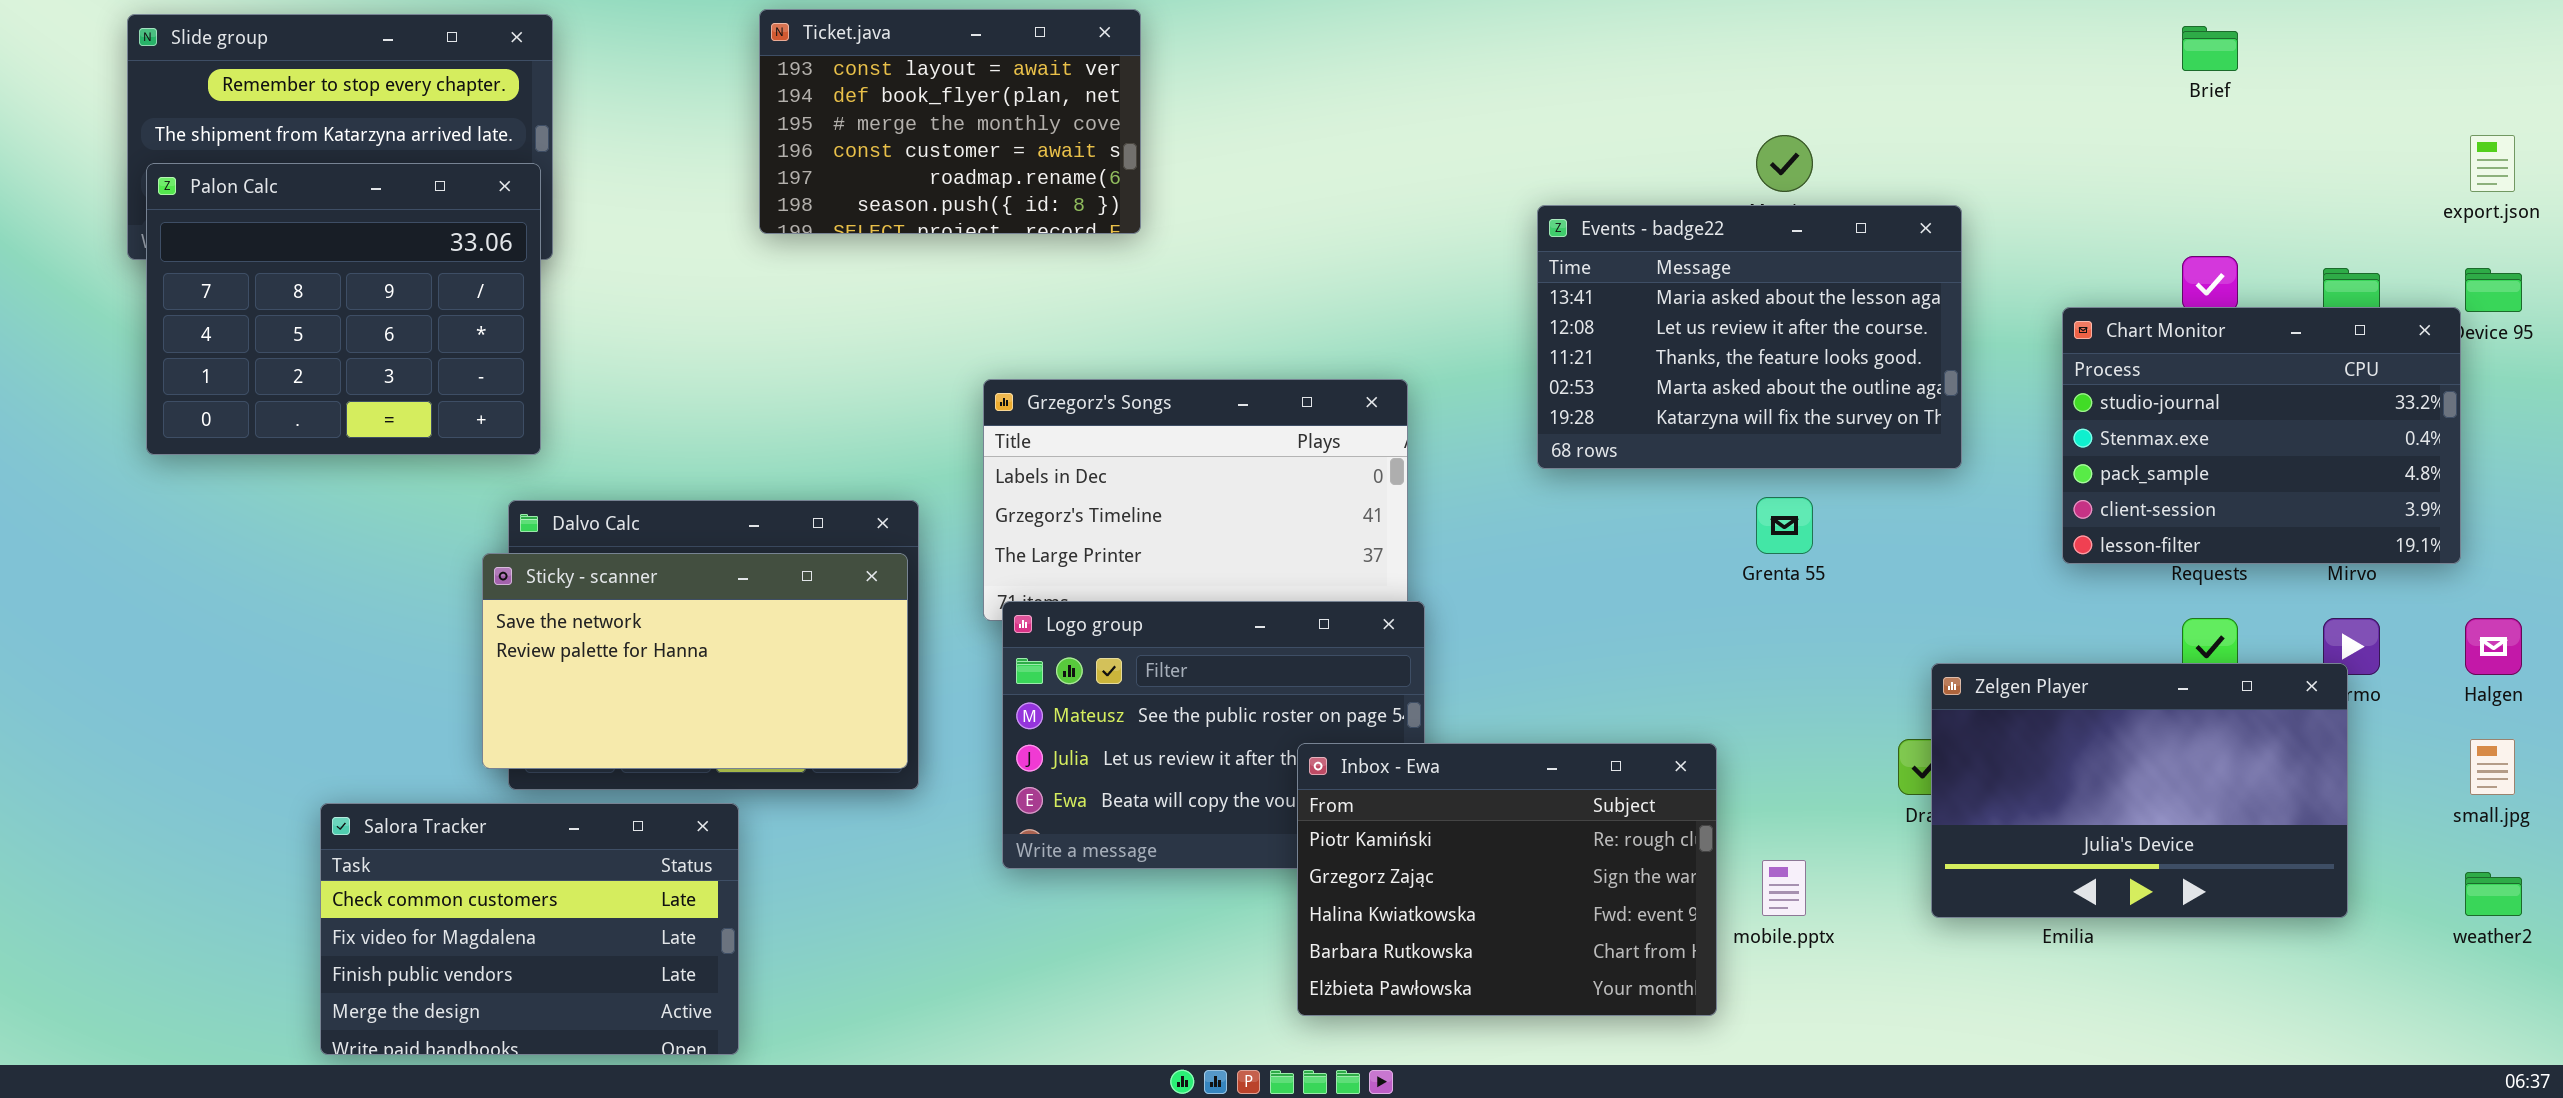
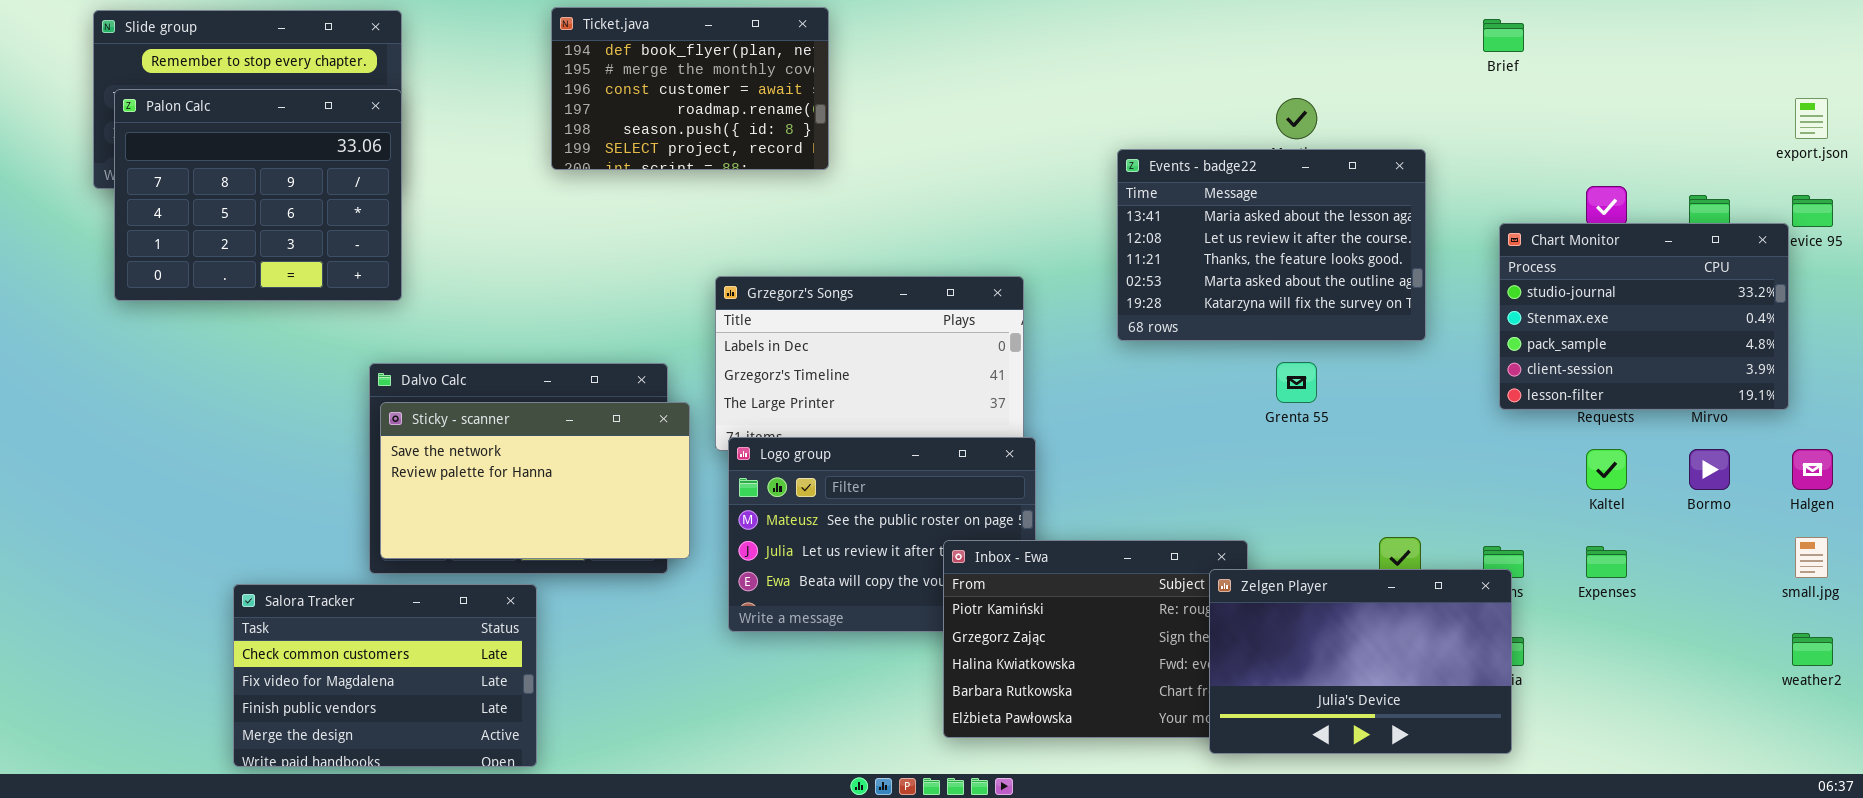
Ticket.java: [759,9,1141,234] -> [551,7,829,170], scrolled down 1 row
Brief: [2182,26,2238,71] -> [1483,19,1524,52], moved
Palon Calc: [146,163,541,455] -> [114,89,402,301], moved
Sticky - scanner: [482,553,908,769] -> [380,402,690,559], moved
Zelgen Player: [1931,663,2348,918] -> [1209,569,1512,754], moved

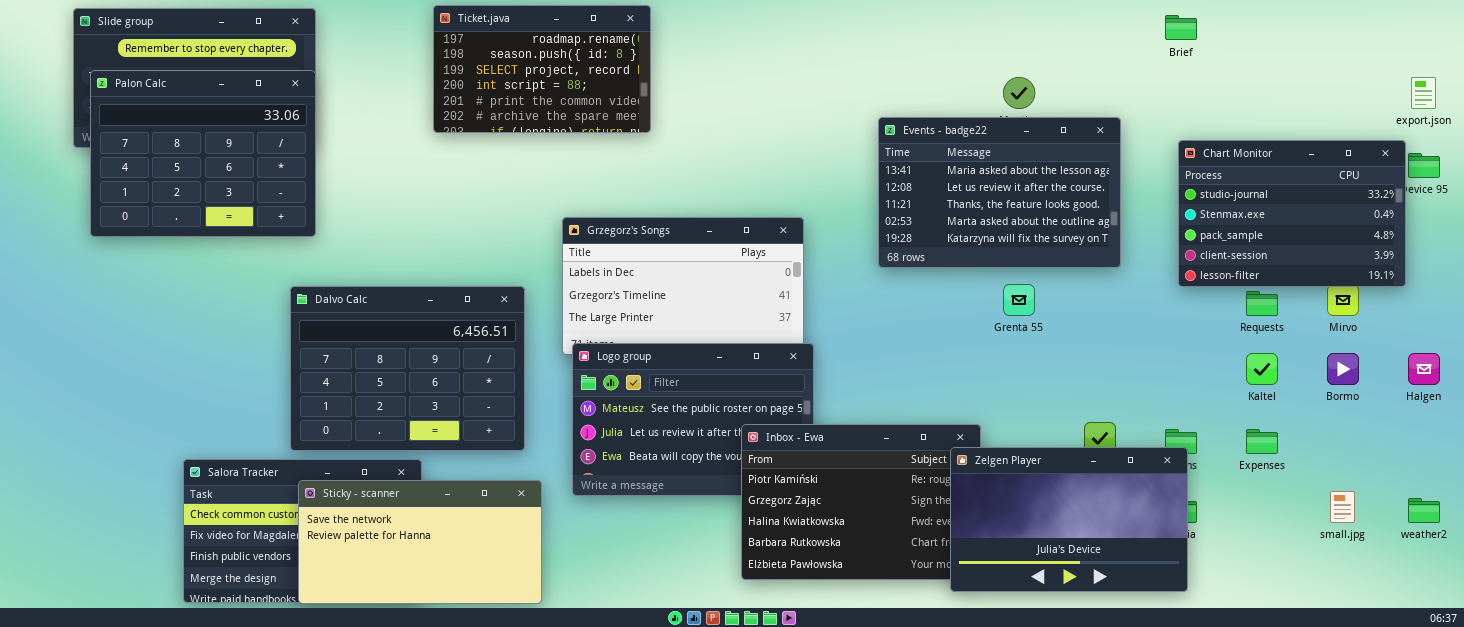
Ticket.java: [551,7,829,170] -> [433,5,651,133], scrolled down 3 rows
Chart Monitor: [1499,223,1789,410] -> [1178,140,1406,287], moved
Sticky - scanner: [380,402,690,559] -> [298,480,542,604], moved
small.jpg: [1795,537,1828,578] -> [1330,491,1355,523], moved

